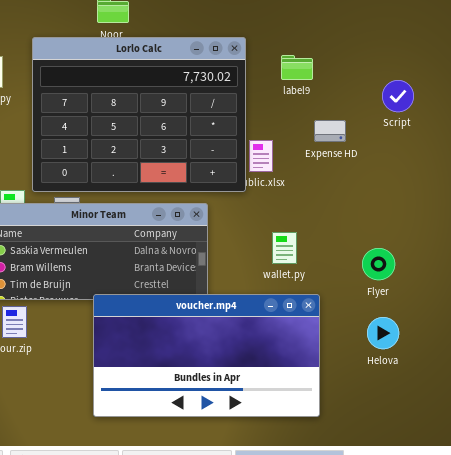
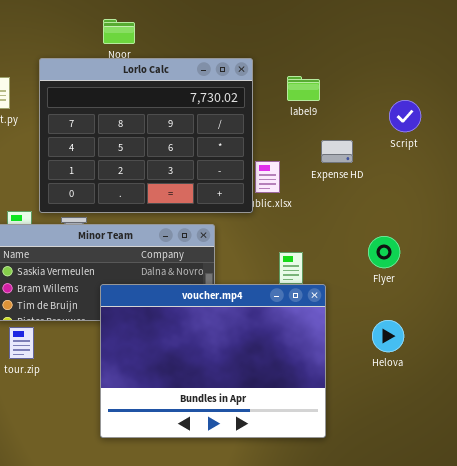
Flyer: [362,248,395,280] -> [368,236,400,268], moved
voucher.mp4: [93,294,320,417] -> [100,284,326,438], resized
Helova: [367,317,399,349] -> [372,320,404,352], moved

